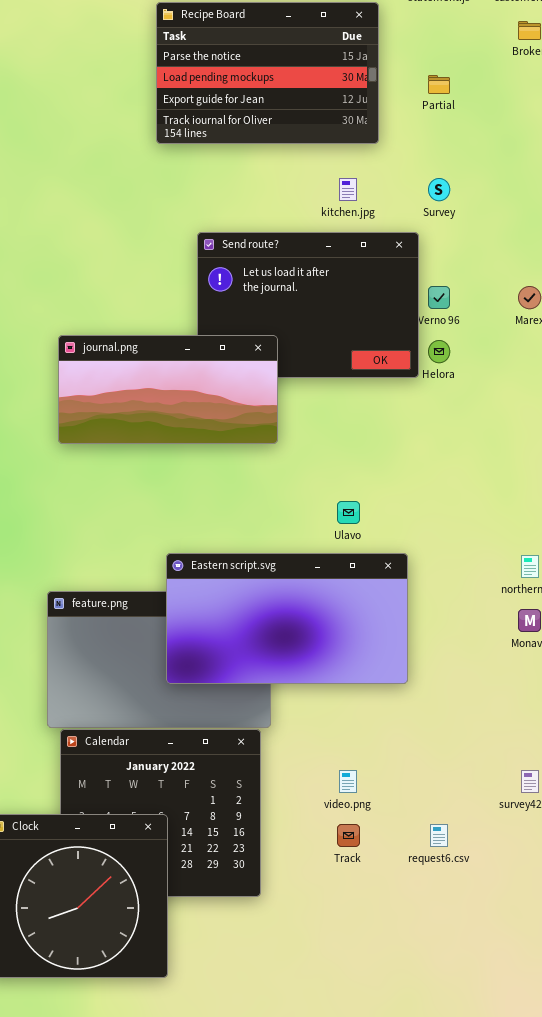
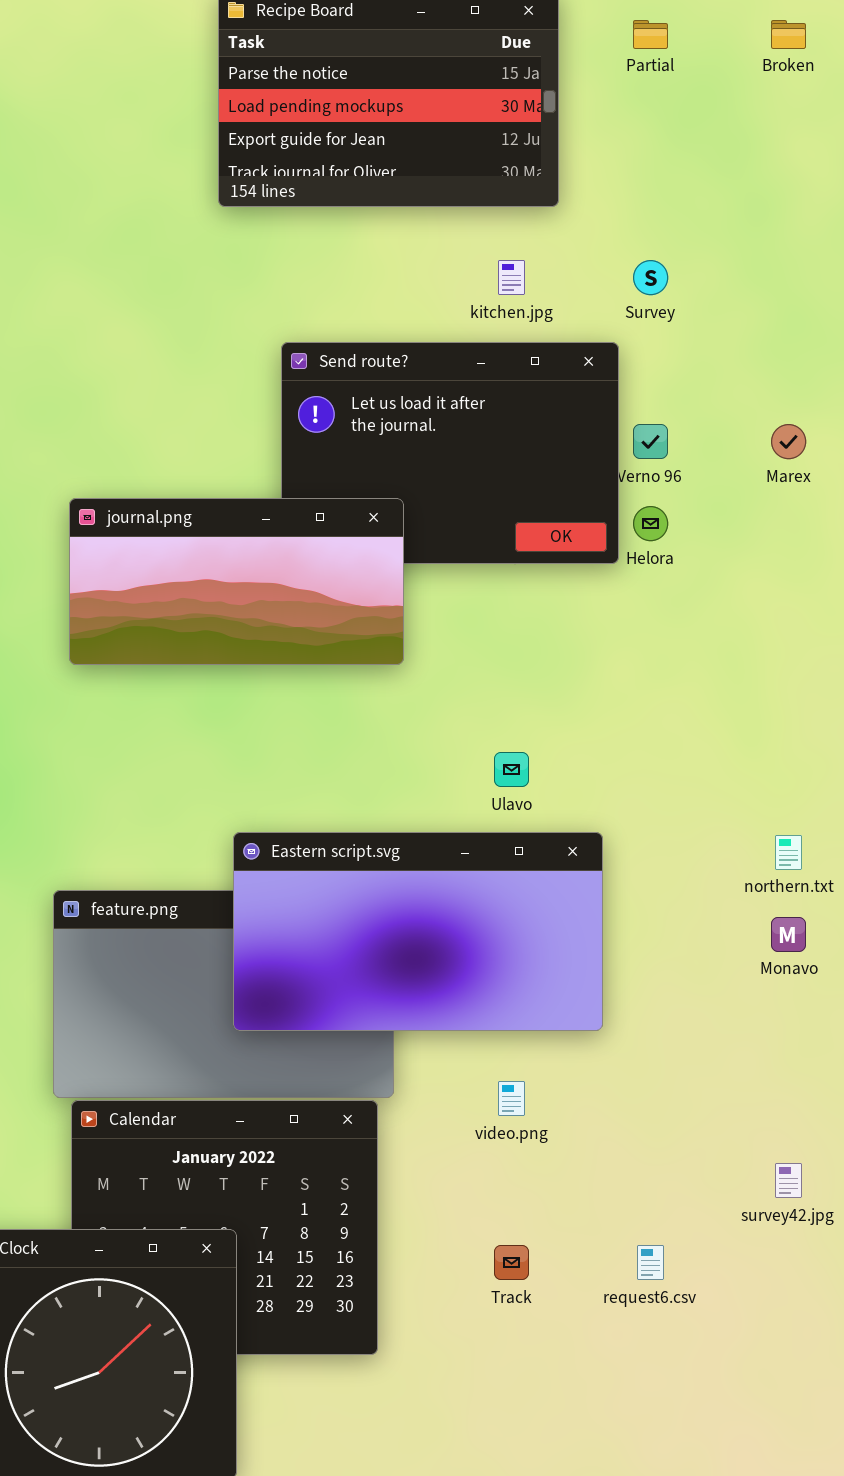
Partial: [428,75,450,94] -> [633,20,668,49], moved
video.png: [339,770,357,793] -> [498,1081,525,1116], moved

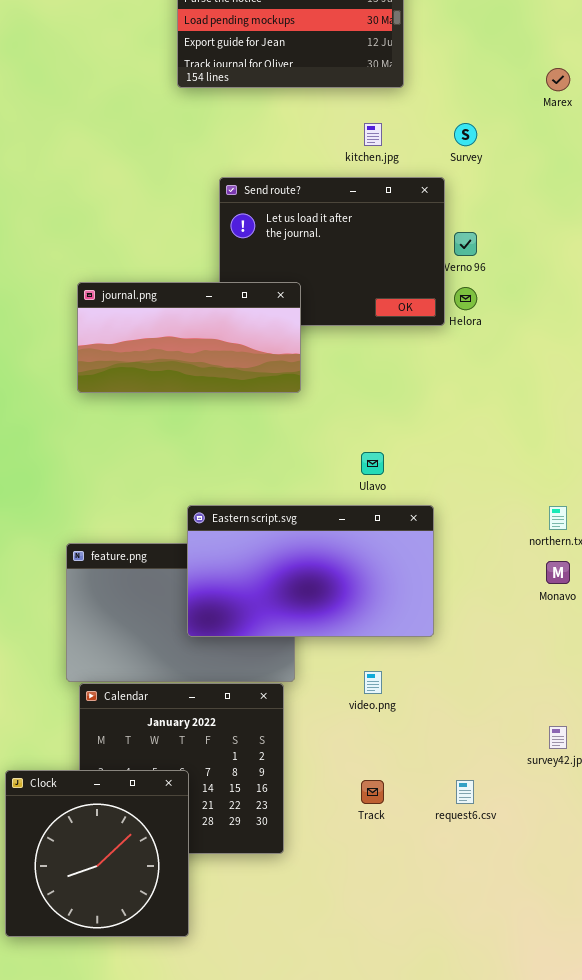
Marex: [771,424,806,459] -> [546,68,570,91], moved

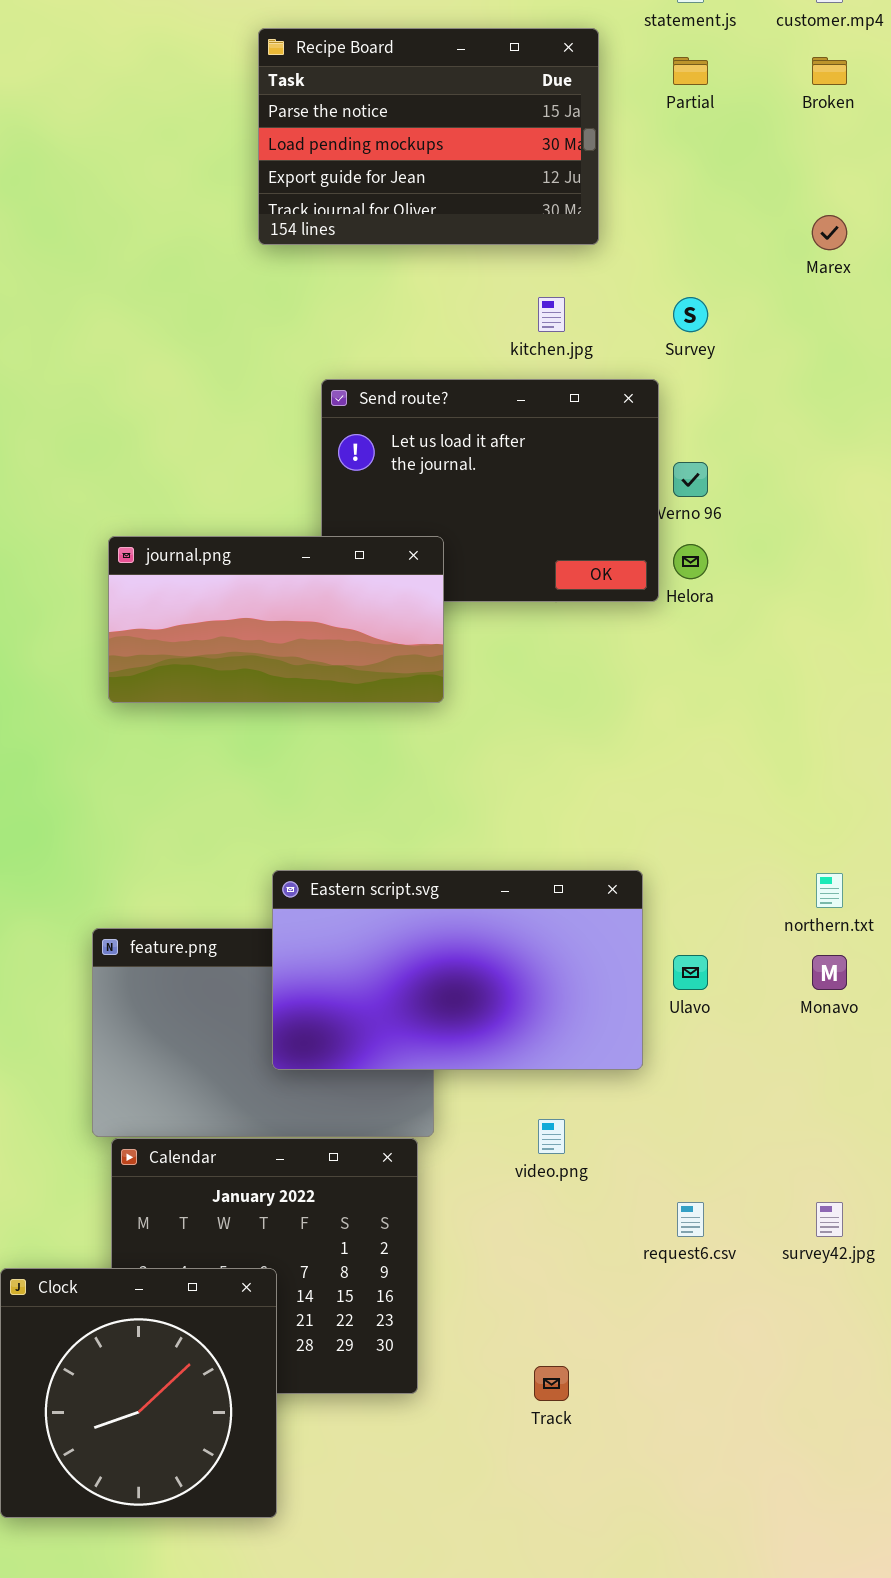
Ulavo: [361,452,384,475] -> [673,955,708,990], moved
Track: [361,780,384,804] -> [534,1366,569,1401], moved
request6.csv: [456,780,474,804] -> [677,1202,704,1237], moved

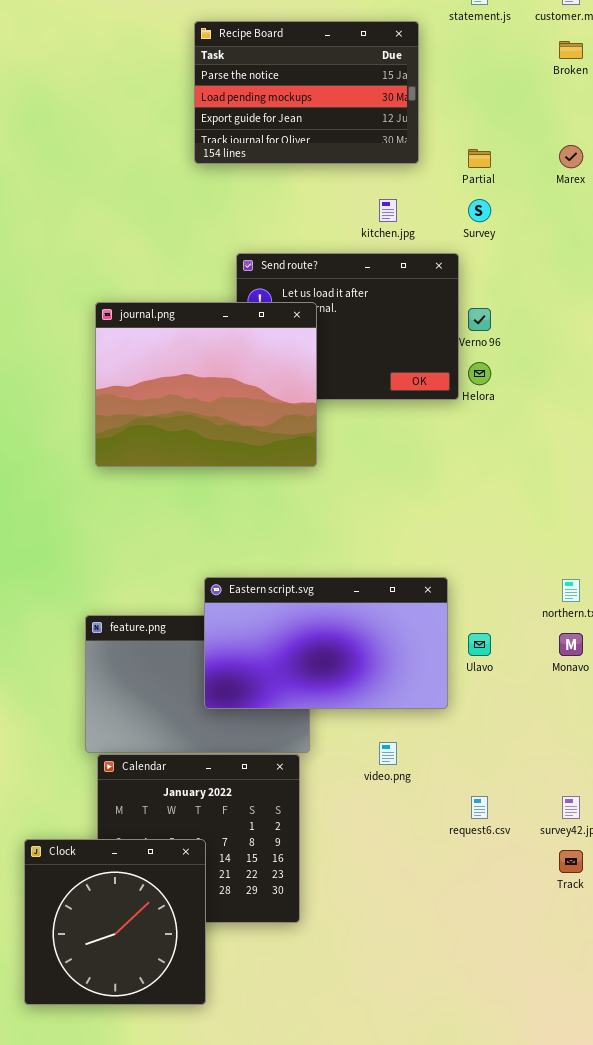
Partial: [673,57,708,85] -> [468,149,491,168], moved
journal.png: [108,536,444,703] -> [95,302,317,467], resized
Track: [534,1366,569,1401] -> [559,850,583,873], moved

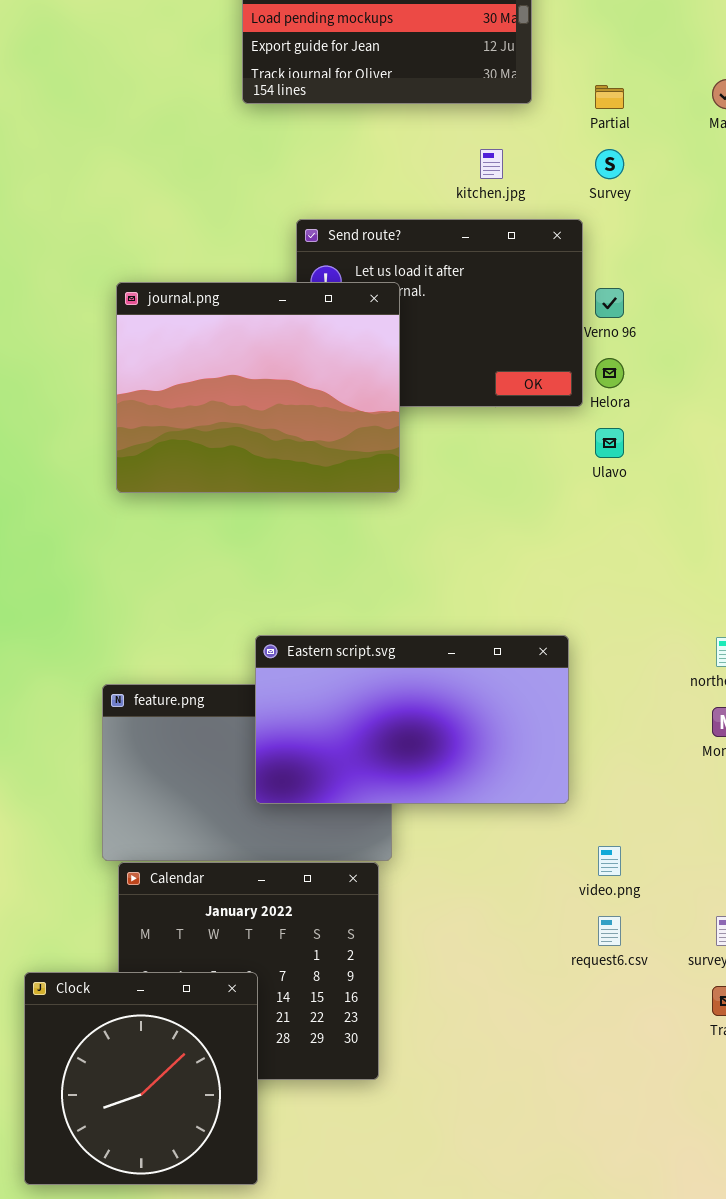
Ulavo: [468,633,491,656] -> [595,428,624,458], moved
video.png: [379,742,397,765] -> [598,846,621,876], moved

